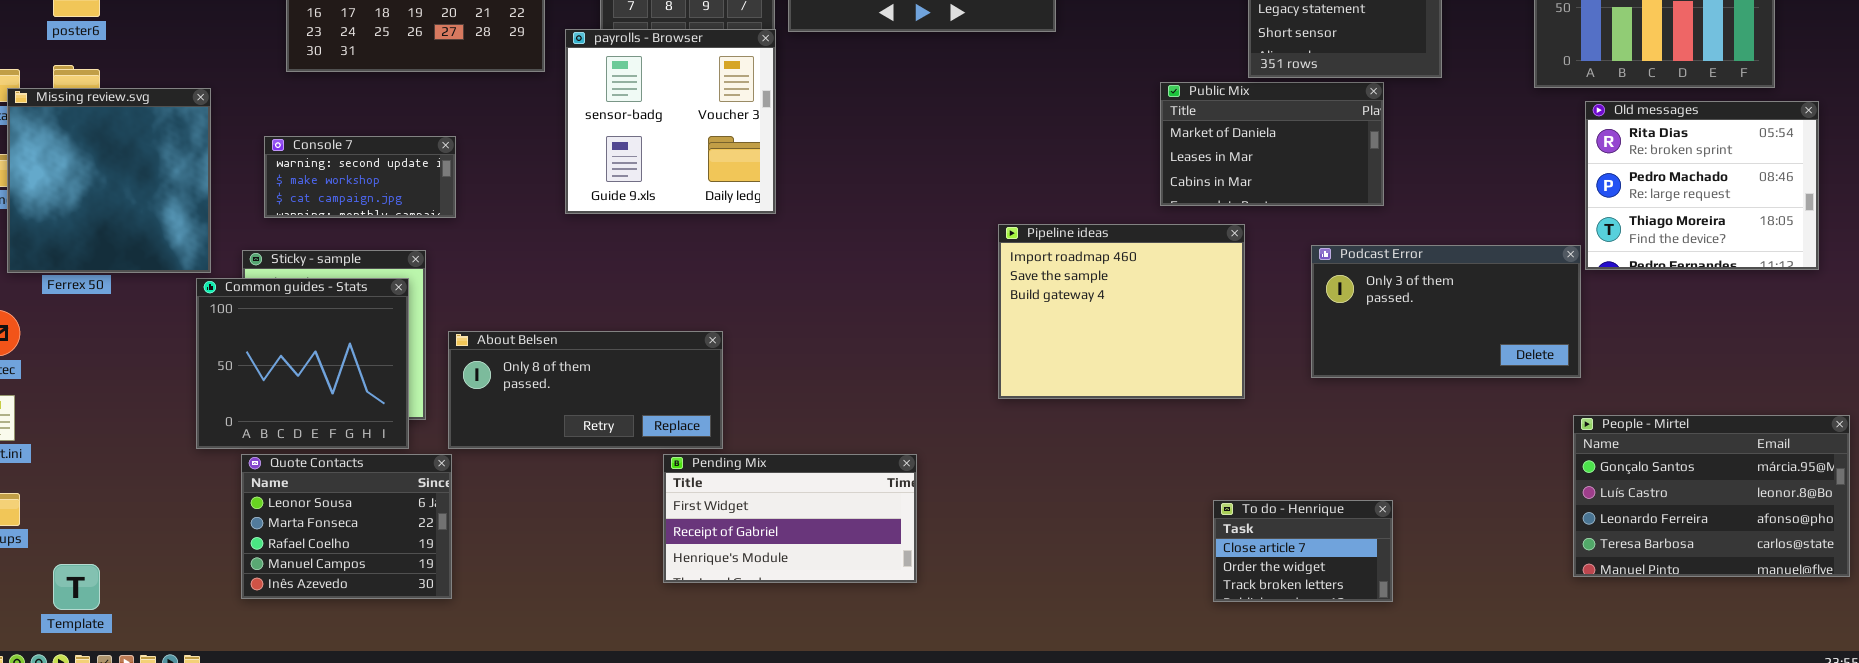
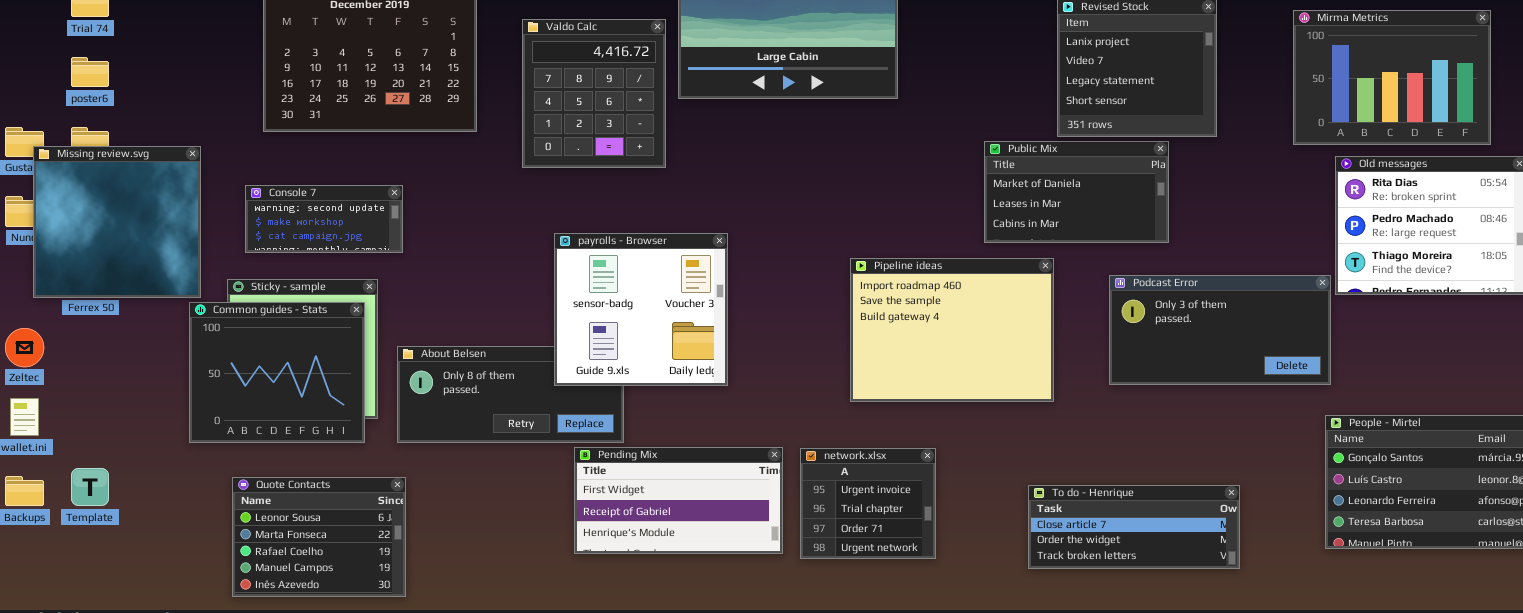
payrolls - Browser: [565,29,776,214] -> [554,233,728,386], moved
Quote Contacts: [241,454,452,599] -> [232,477,406,597], moved
network.xlsx: none -> [800,448,936,559], opened
To do - Henrique: [1213,500,1393,602] -> [1028,485,1240,569], resized
Template: [53,564,100,610] -> [71,468,109,506], moved

